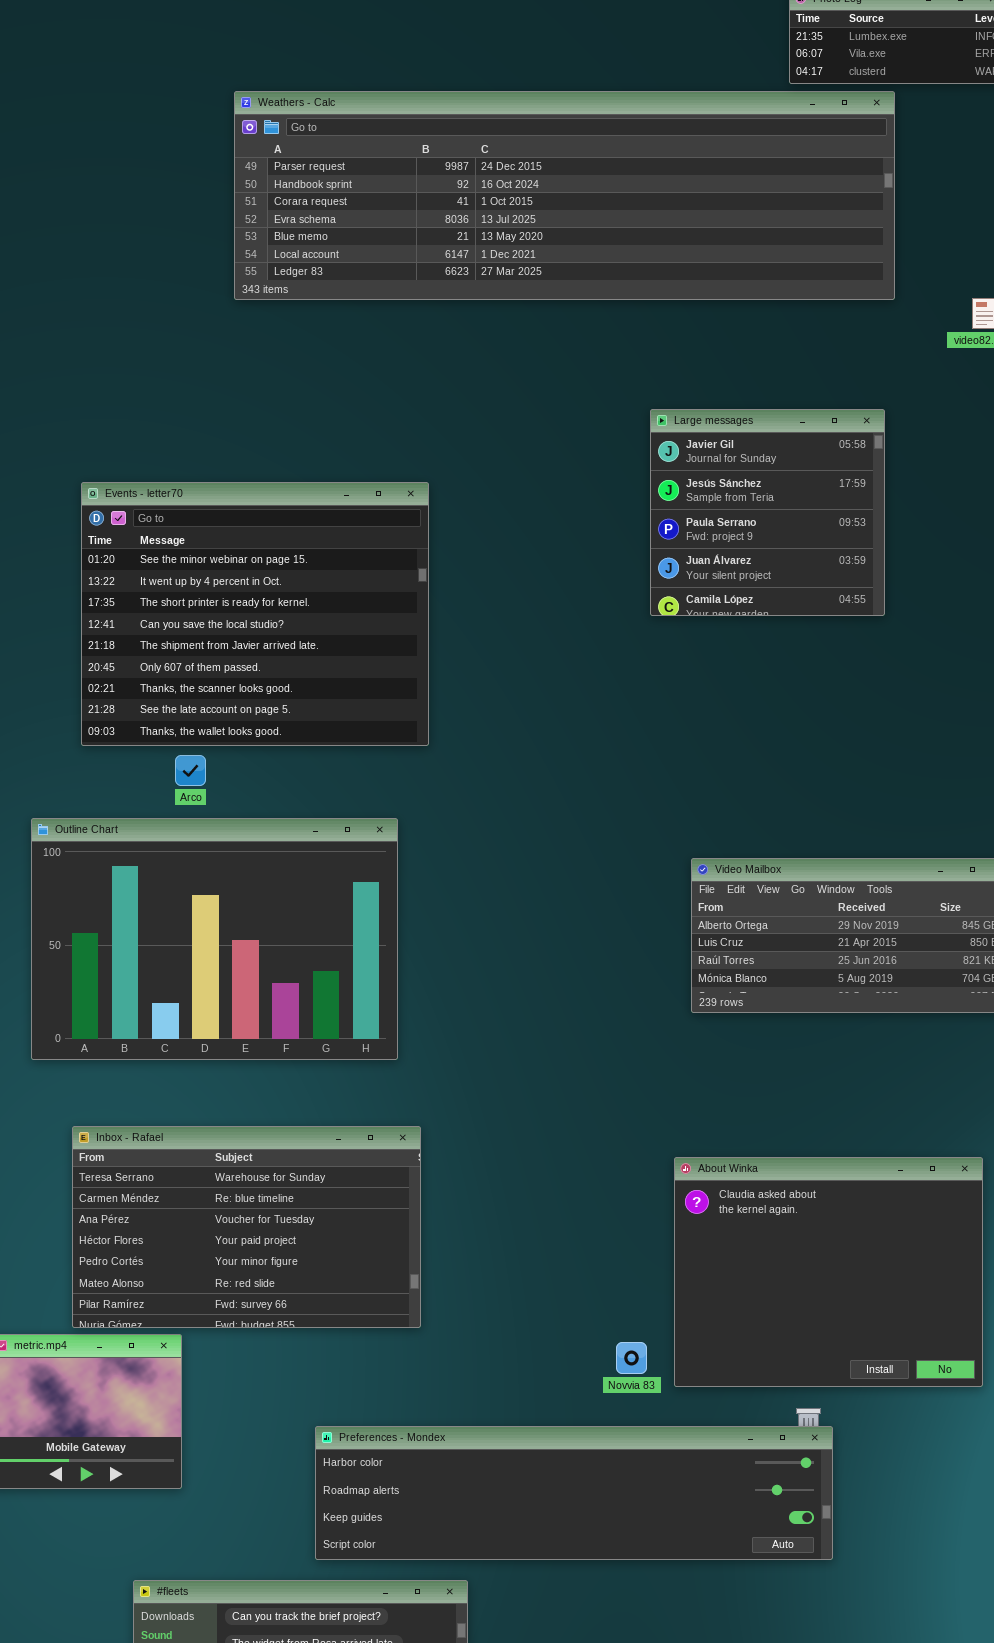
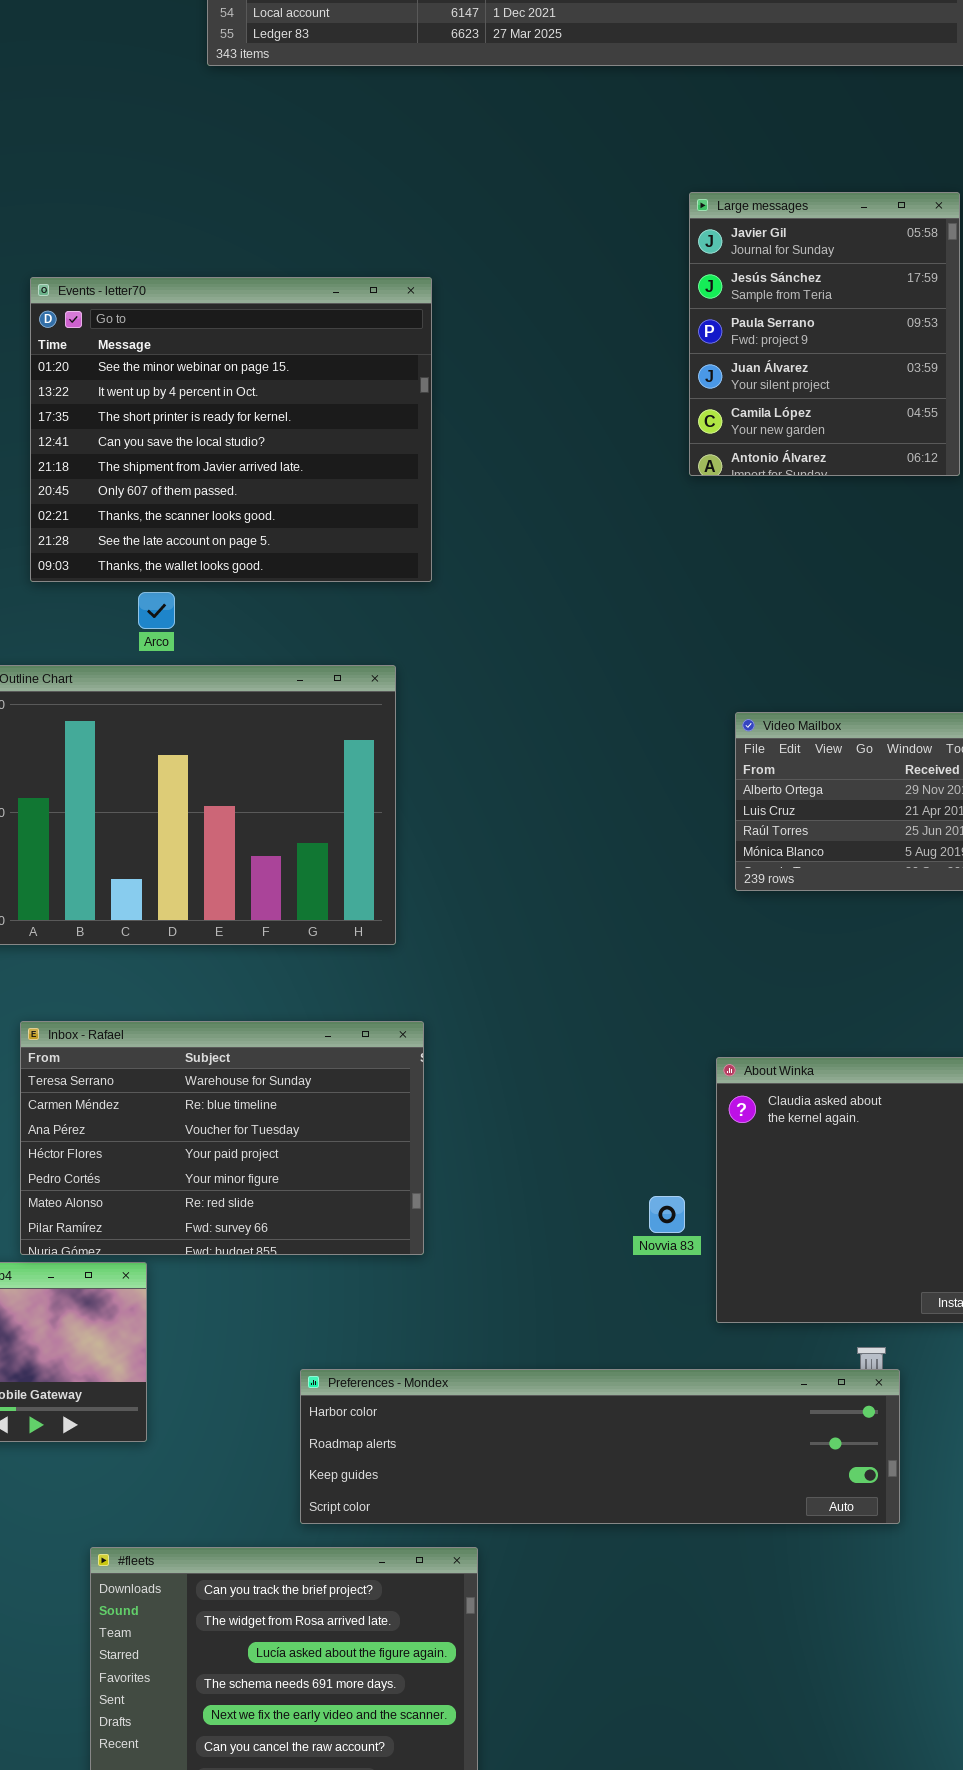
Large messages: [650,409,885,616] -> [689,192,960,476], resized
Novvia 83: [616,1342,647,1374] -> [649,1196,685,1233], moved

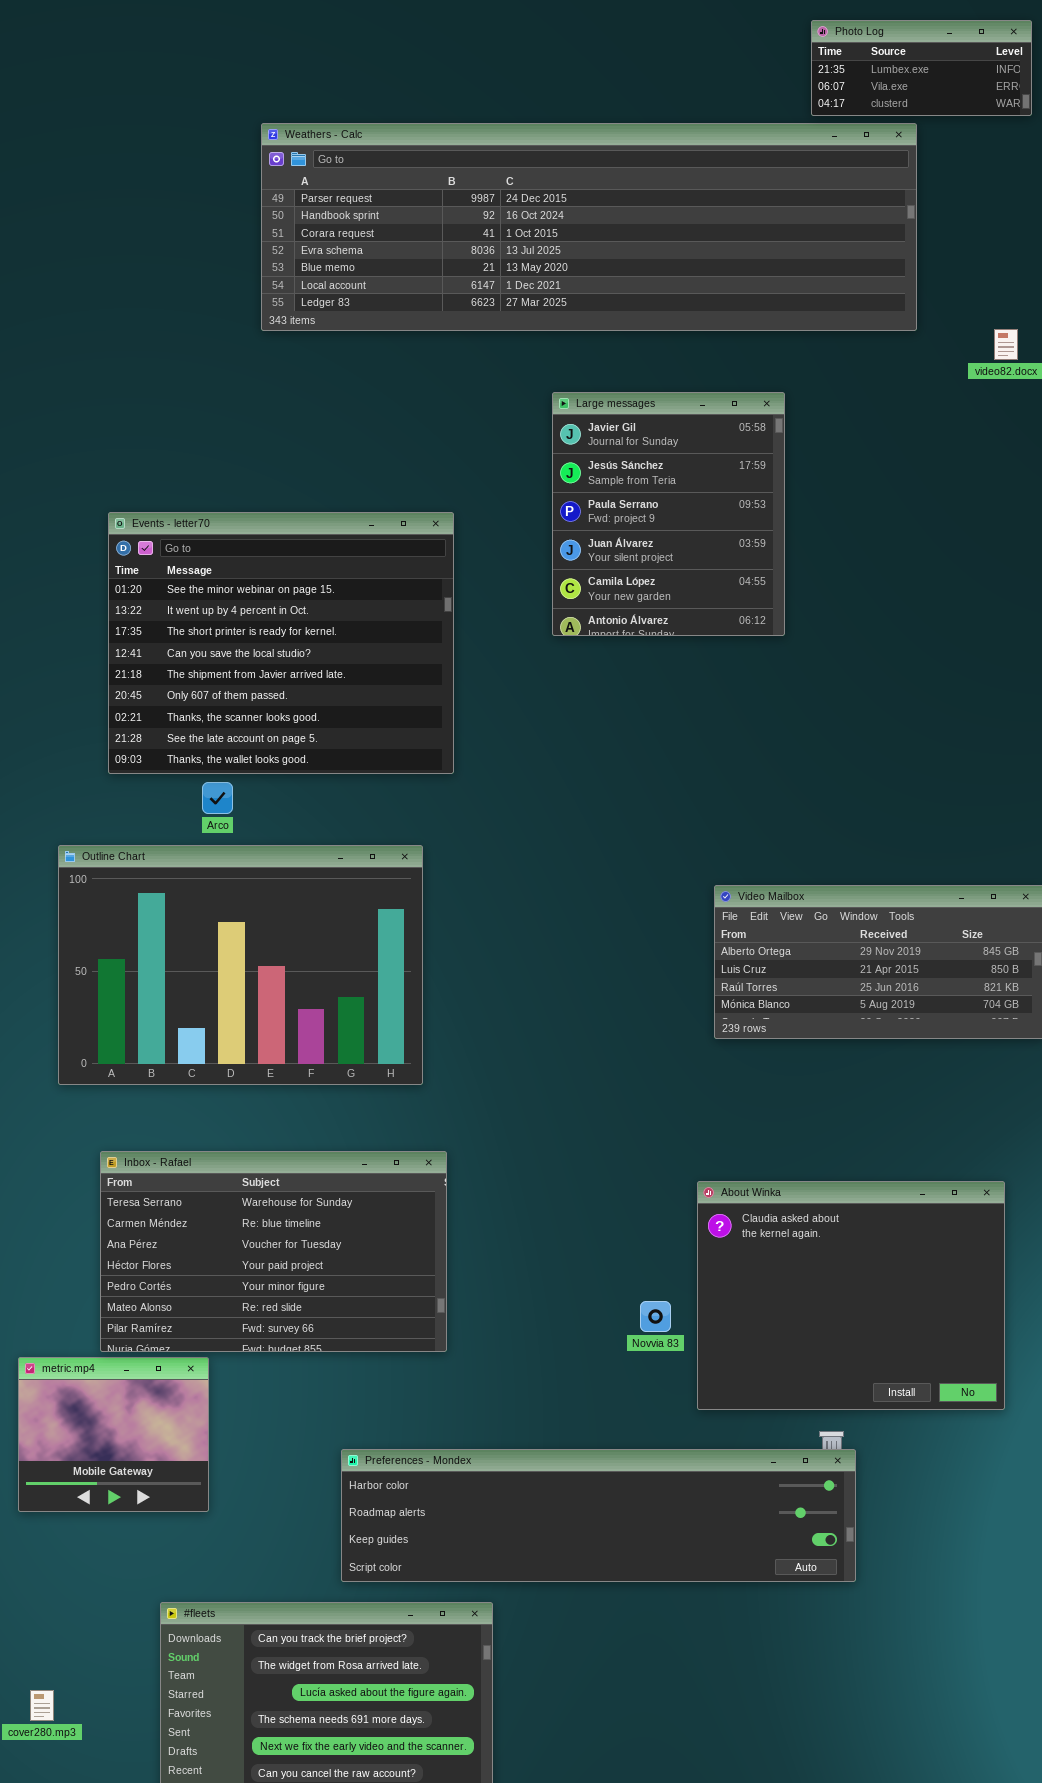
Large messages: [689,192,960,476] -> [552,392,785,636], moved

